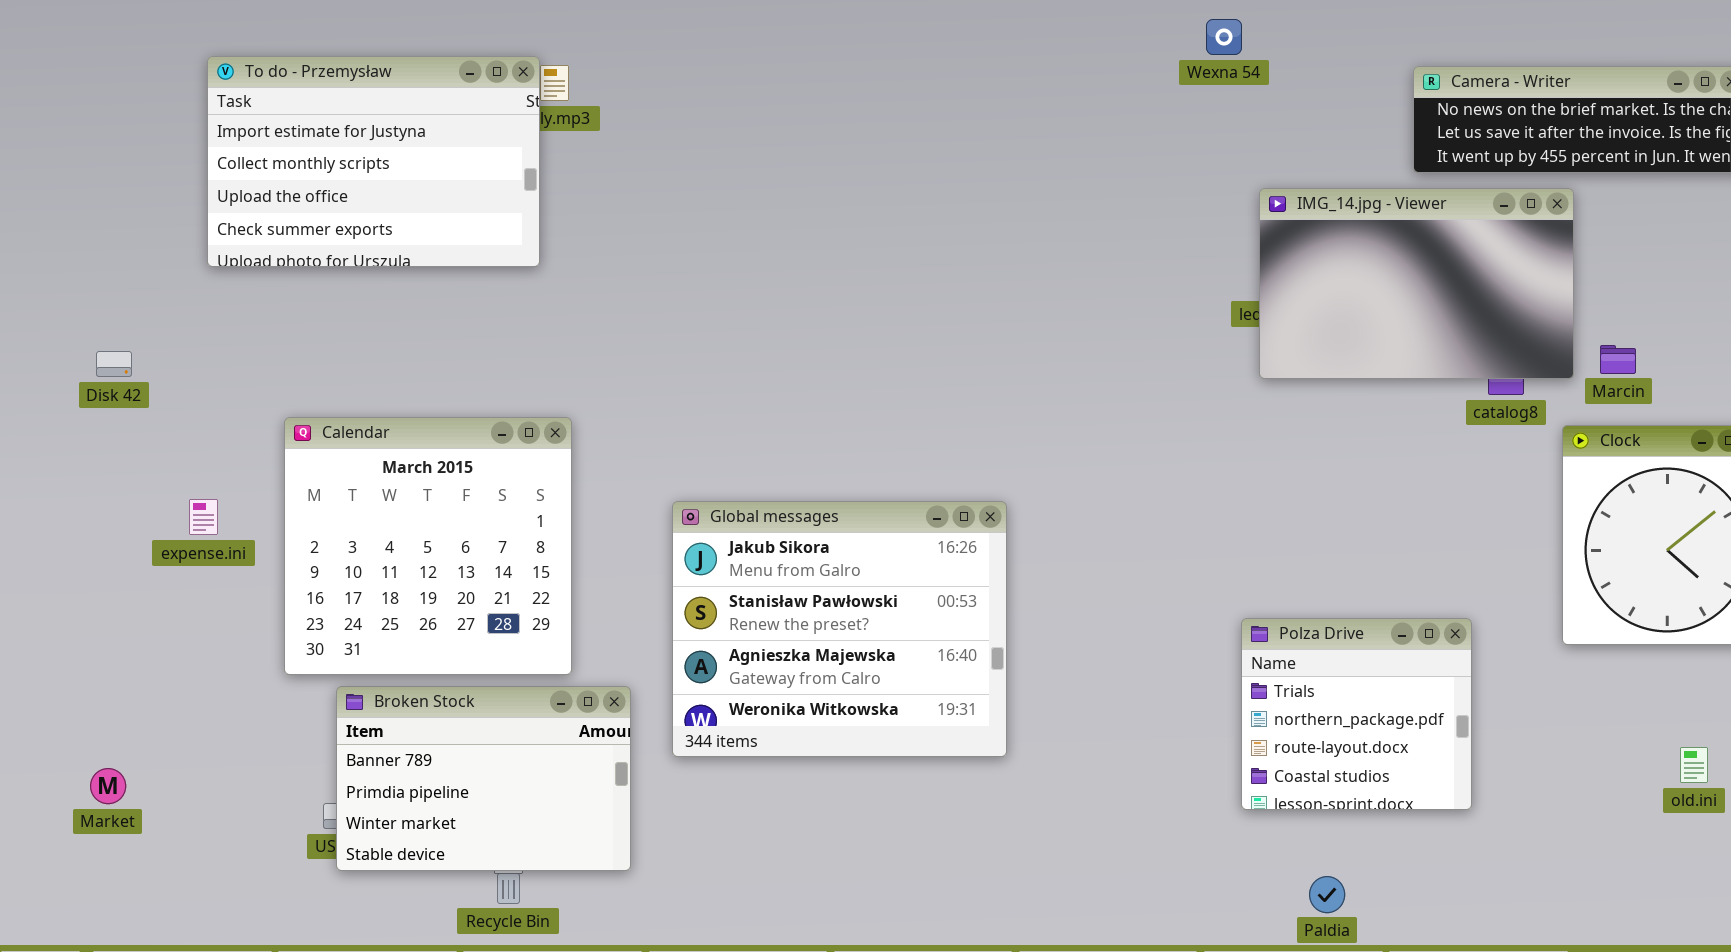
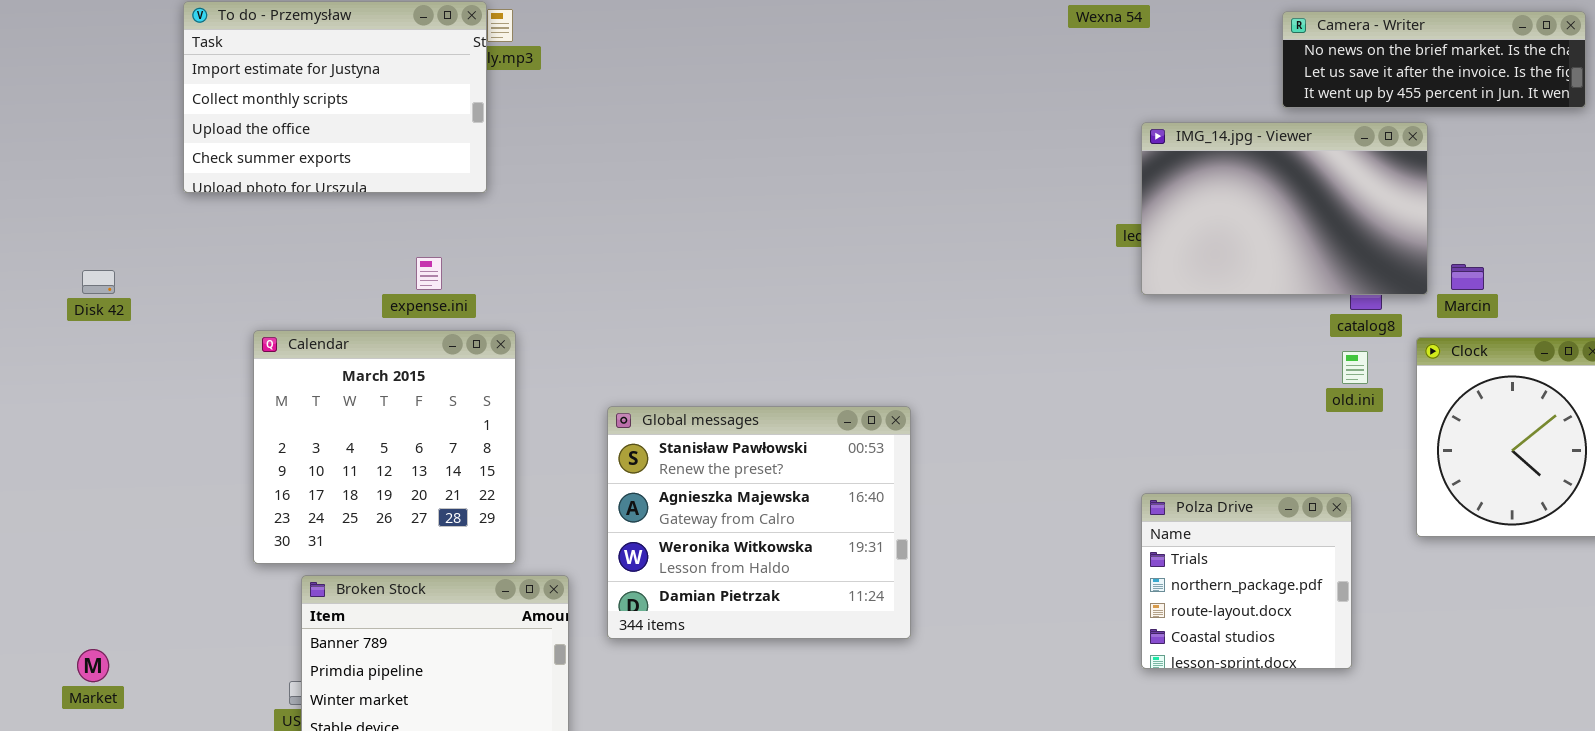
expense.ini: [189,499,218,535] -> [416,257,442,290], moved
Global messages: [672,501,1007,757] -> [607,406,911,639], scrolled down 1 row
Polza Drive: [1241,618,1472,810] -> [1141,493,1352,669], moved
old.ini: [1680,747,1708,783] -> [1342,351,1368,384], moved

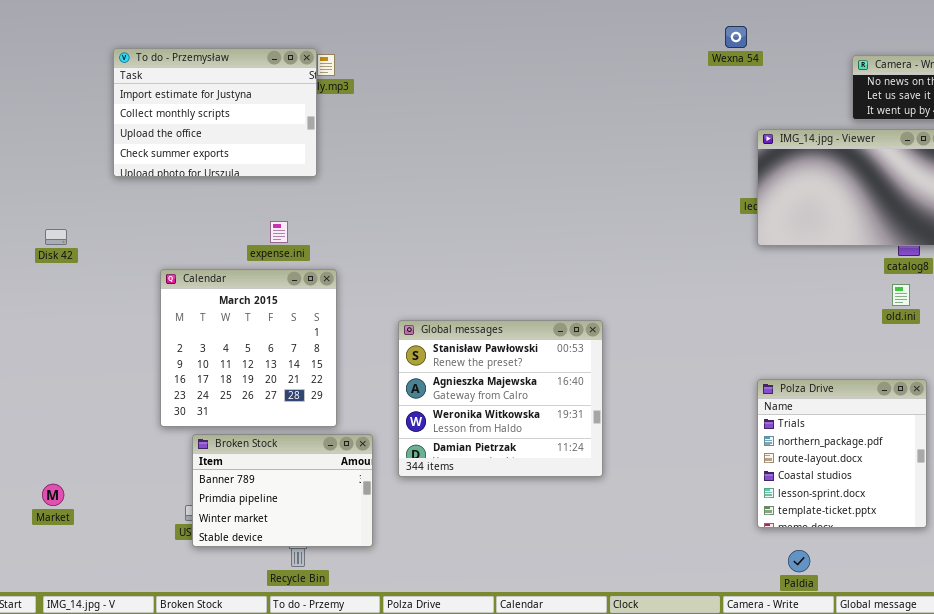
Polza Drive: [1141,493,1352,669] -> [757,379,927,528], resized

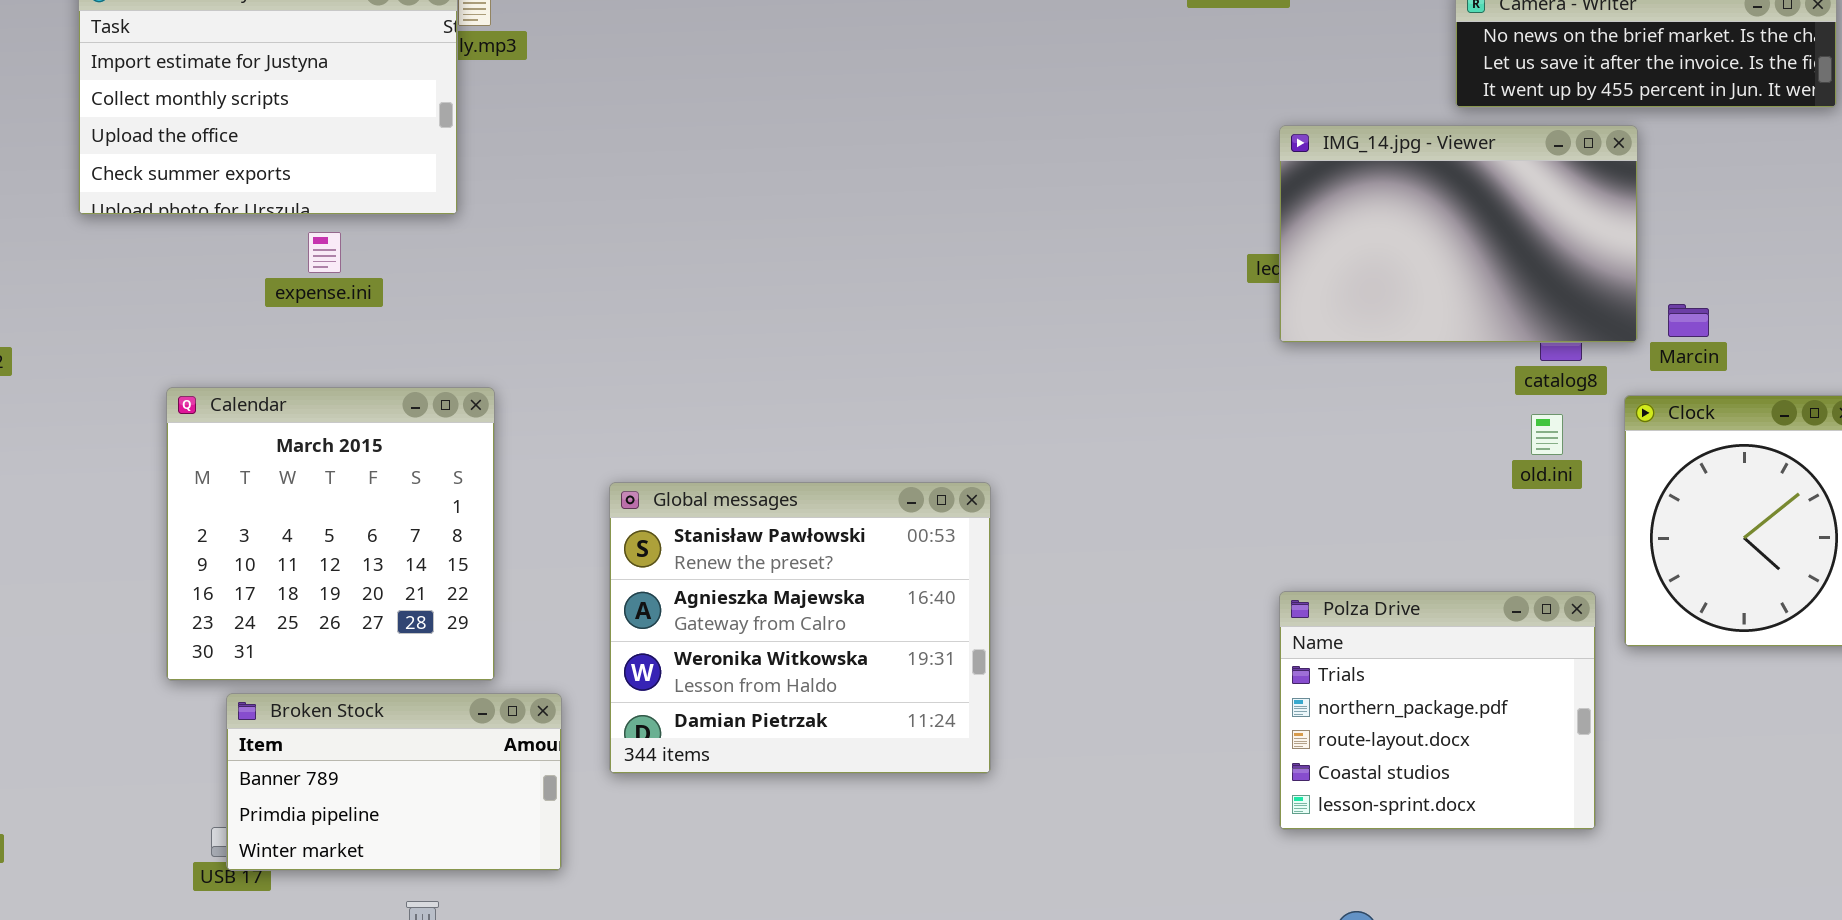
expense.ini: [270,221,288,243] -> [308,232,341,273], moved
Polza Drive: [757,379,927,528] -> [1279,591,1596,830], resized
Broken Stock: [192,434,373,547] -> [226,693,562,871], resized

